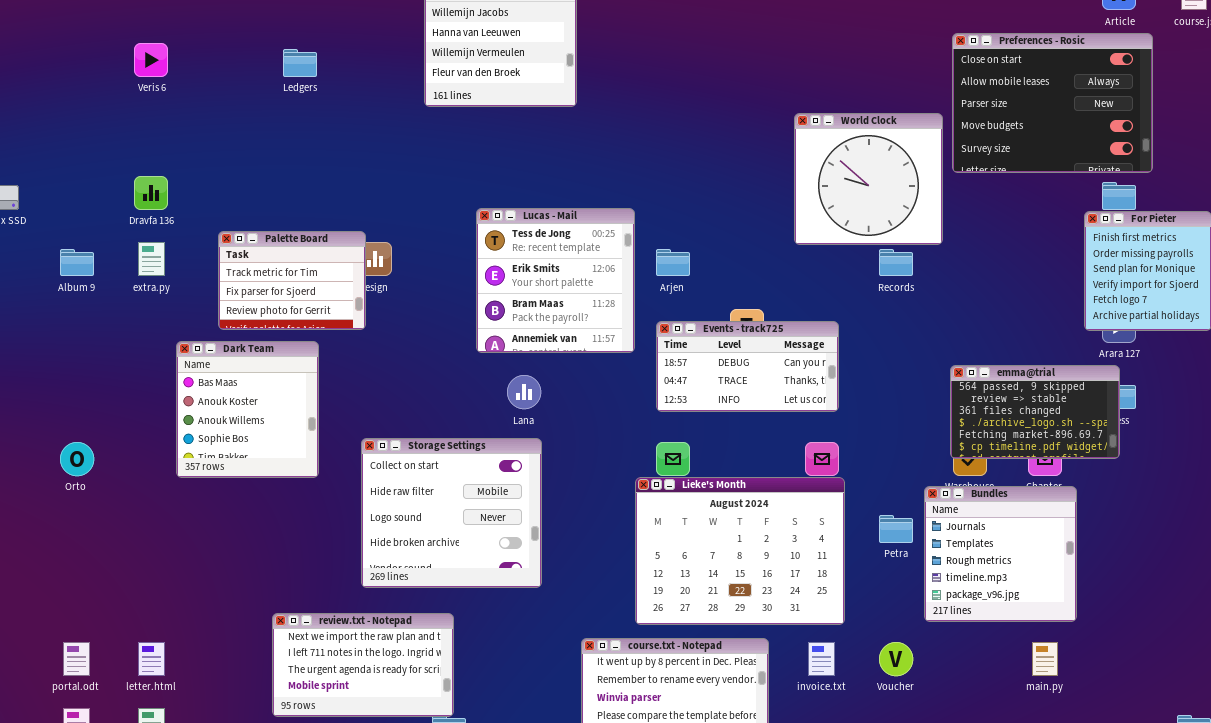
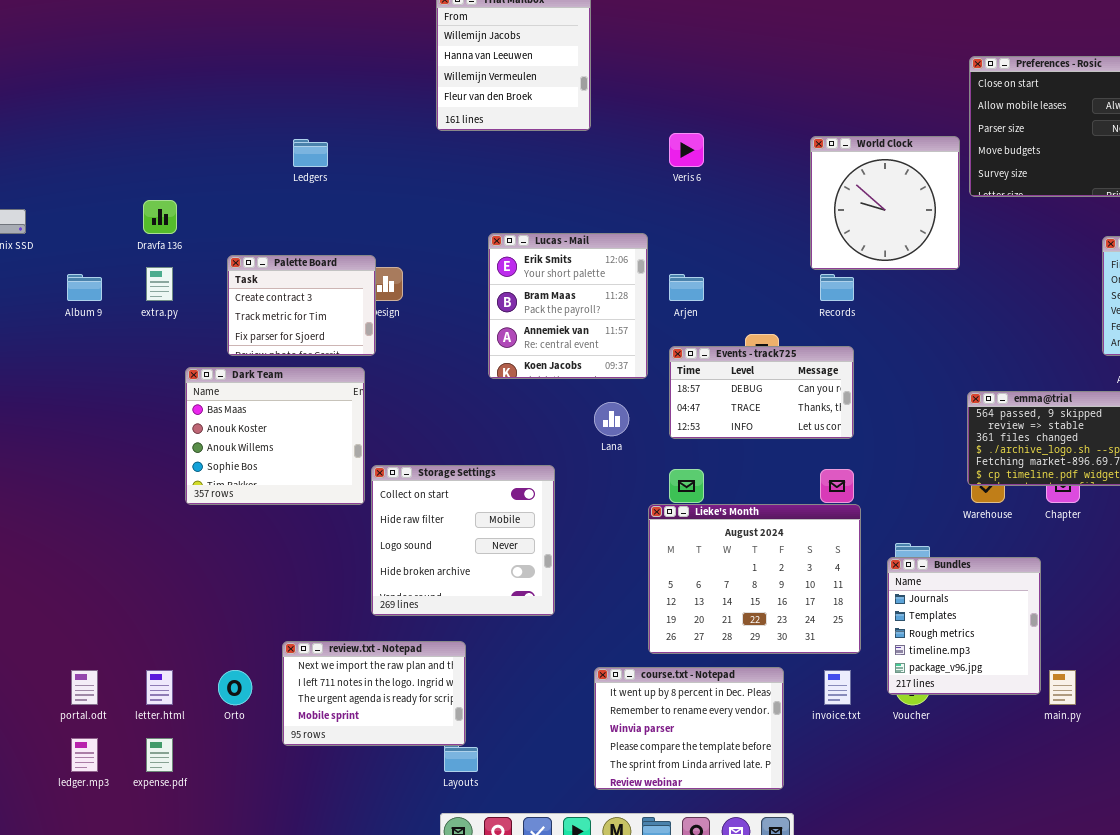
Veris 6: [134,43,168,77] -> [669,133,704,167], moved
Ledgers: [283,49,317,77] -> [293,139,328,167], moved
Lucas - Mail: [476,208,635,353] -> [488,233,648,379], scrolled down 1 row
Palette Board: [218,231,366,330] -> [227,255,376,356], scrolled up 1 row
Records: [879,249,913,276] -> [820,274,854,301], moved
Dark Team: [176,341,319,478] -> [185,367,365,505], resized
Lana: [507,375,541,409] -> [594,402,629,436], moved
Orto: [60,442,94,476] -> [218,670,252,705], moved
Bundles: [924,486,1077,622] -> [887,557,1041,695], moved

